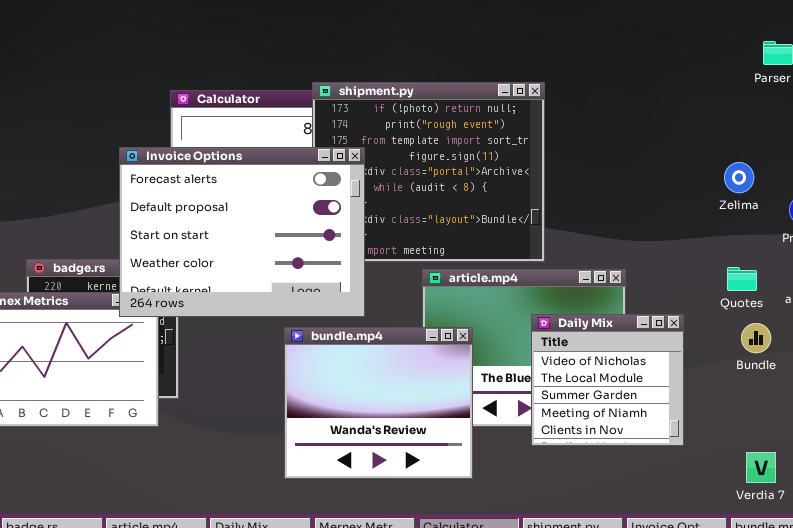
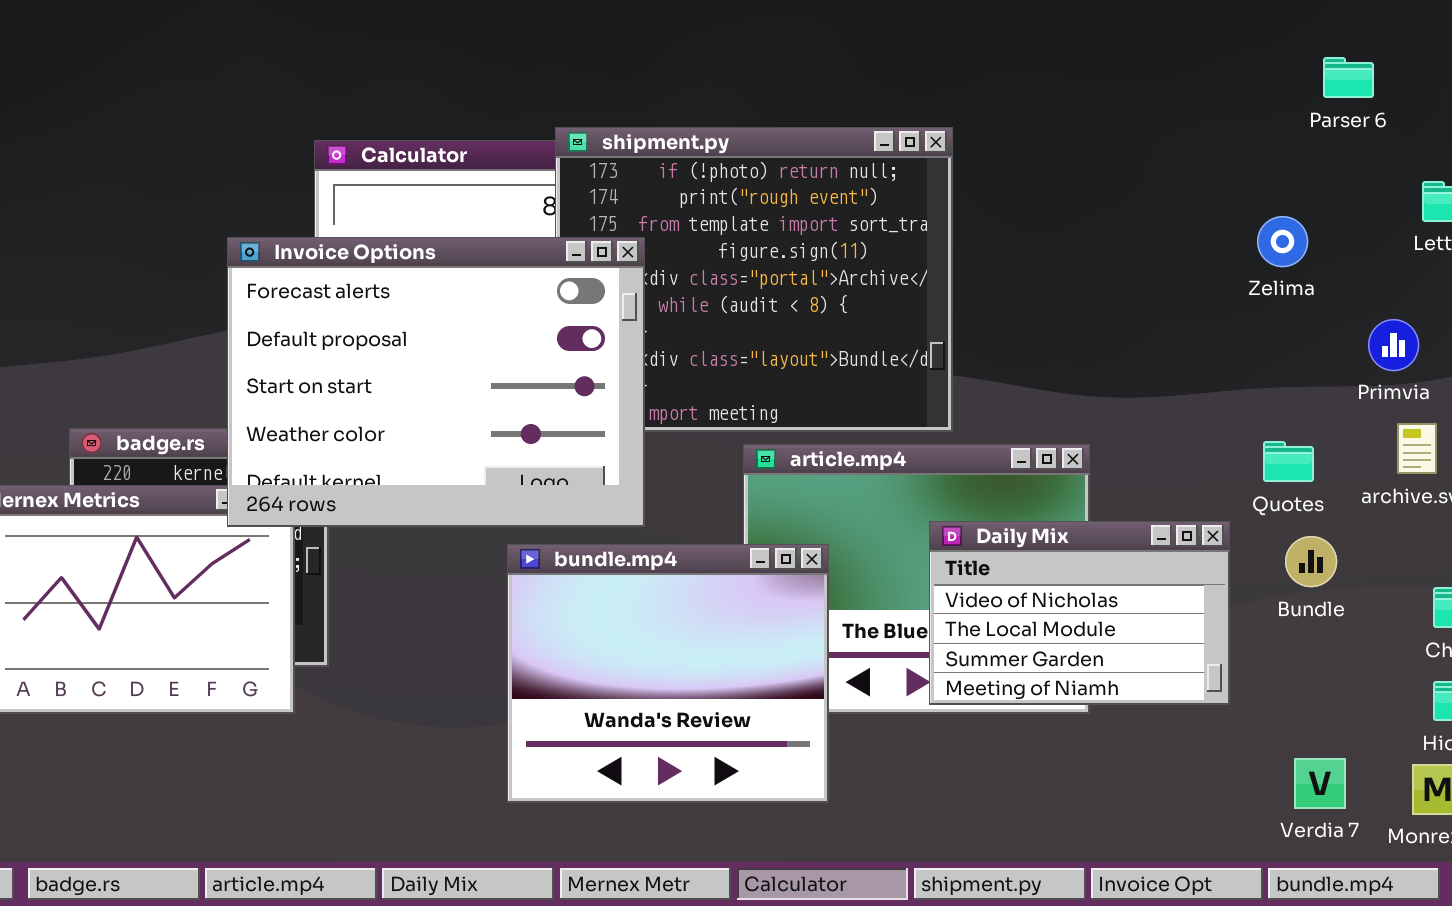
Zelima: [724,162,754,193] -> [1257,216,1308,267], moved
Daily Mix: [531,314,684,446] -> [929,521,1230,705], resized

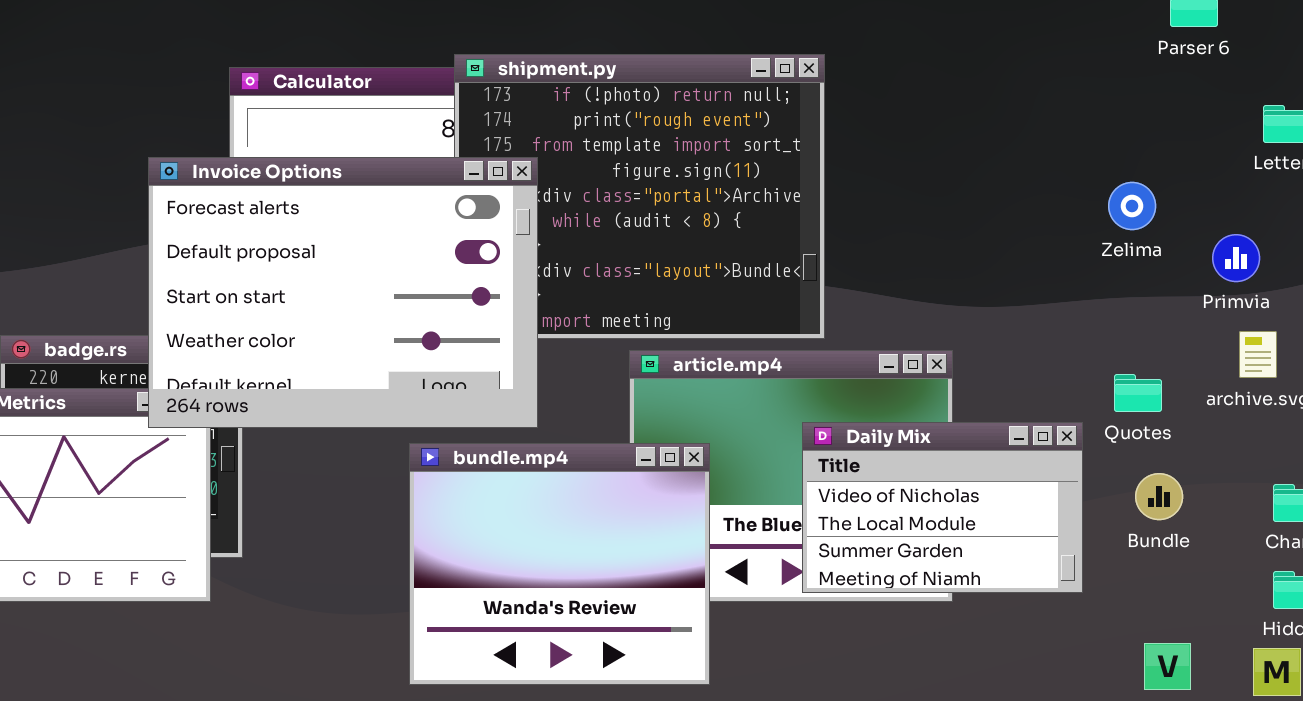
Zelima: [1257,216,1308,267] -> [1108,182,1156,230], moved
Quotes: [1263,441,1314,482] -> [1114,374,1162,412], moved
Bundle: [1285,536,1337,587] -> [1135,473,1183,520], moved

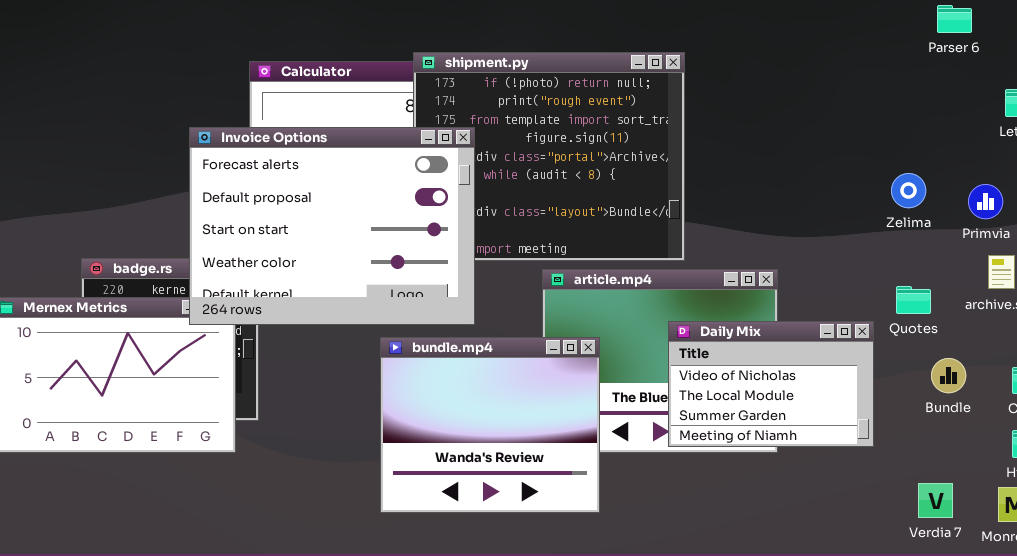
Zelima: [1108,182,1156,230] -> [891,173,926,208], moved
Bundle: [1135,473,1183,520] -> [931,358,966,393], moved

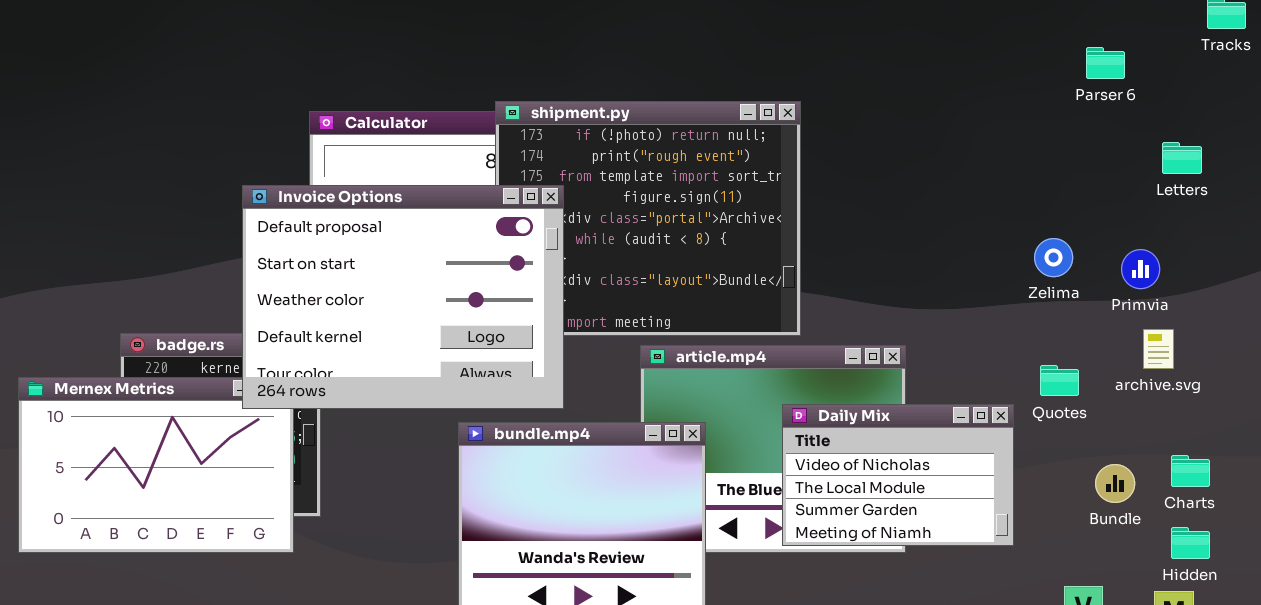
Invoice Options: [189,127,475,325] -> [242,185,564,409], scrolled down 1 row
Bundle: [931,358,966,393] -> [1095,464,1135,503], moved

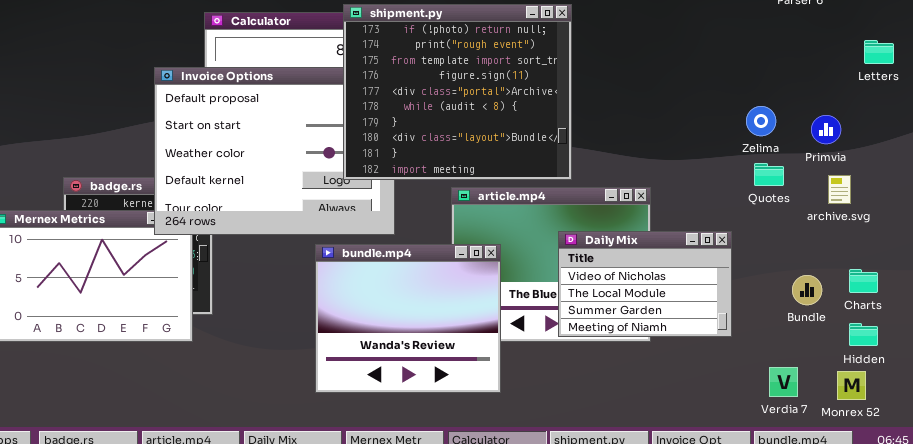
shipment.py: [495,101,801,336] -> [343,4,572,180], raised
Letters: [1162,142,1202,174] -> [864,40,894,64], moved
Quotes: [1040,365,1079,396] -> [754,163,784,186], moved

